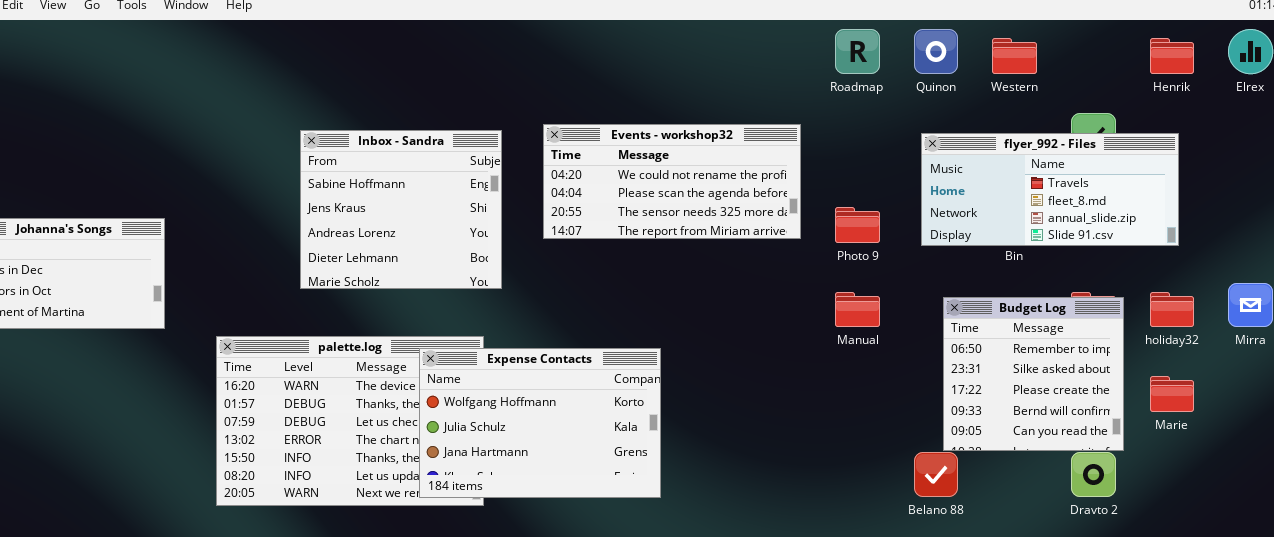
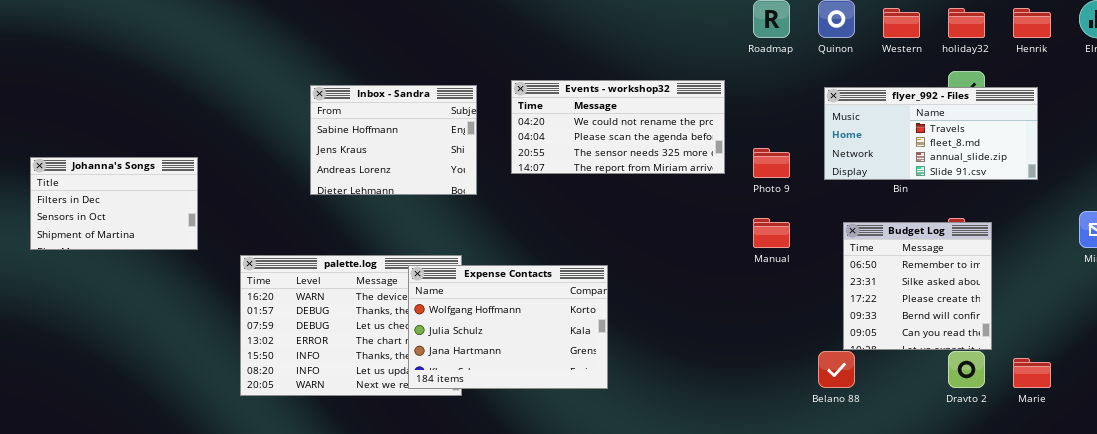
Inbox - Sandra: [300,130,502,289] -> [310,85,477,195], resized
holiday32: [1150,292,1194,327] -> [948,8,985,38], moved
Marie: [1150,376,1194,412] -> [1013,358,1051,388], moved

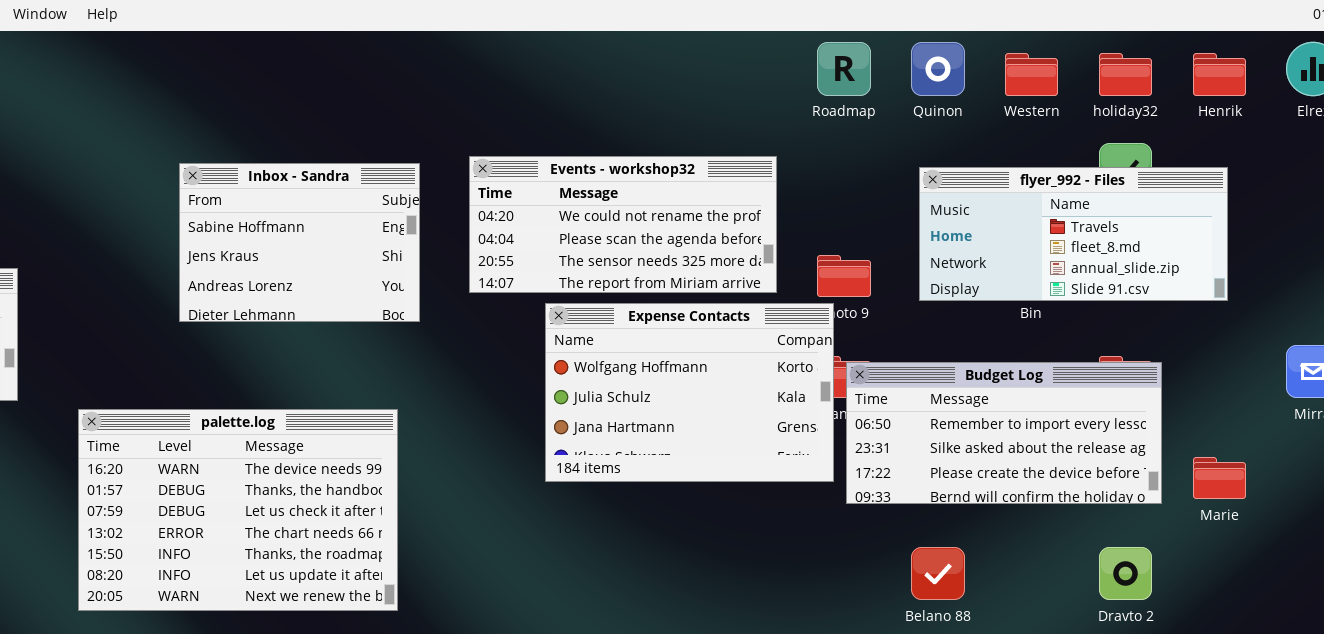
Budget Log: [843,222,992,350] -> [846,362,1162,504], resized
Expense Contacts: [408,265,608,389] -> [545,303,834,482], moved
Marie: [1013,358,1051,388] -> [1193,457,1246,499], moved

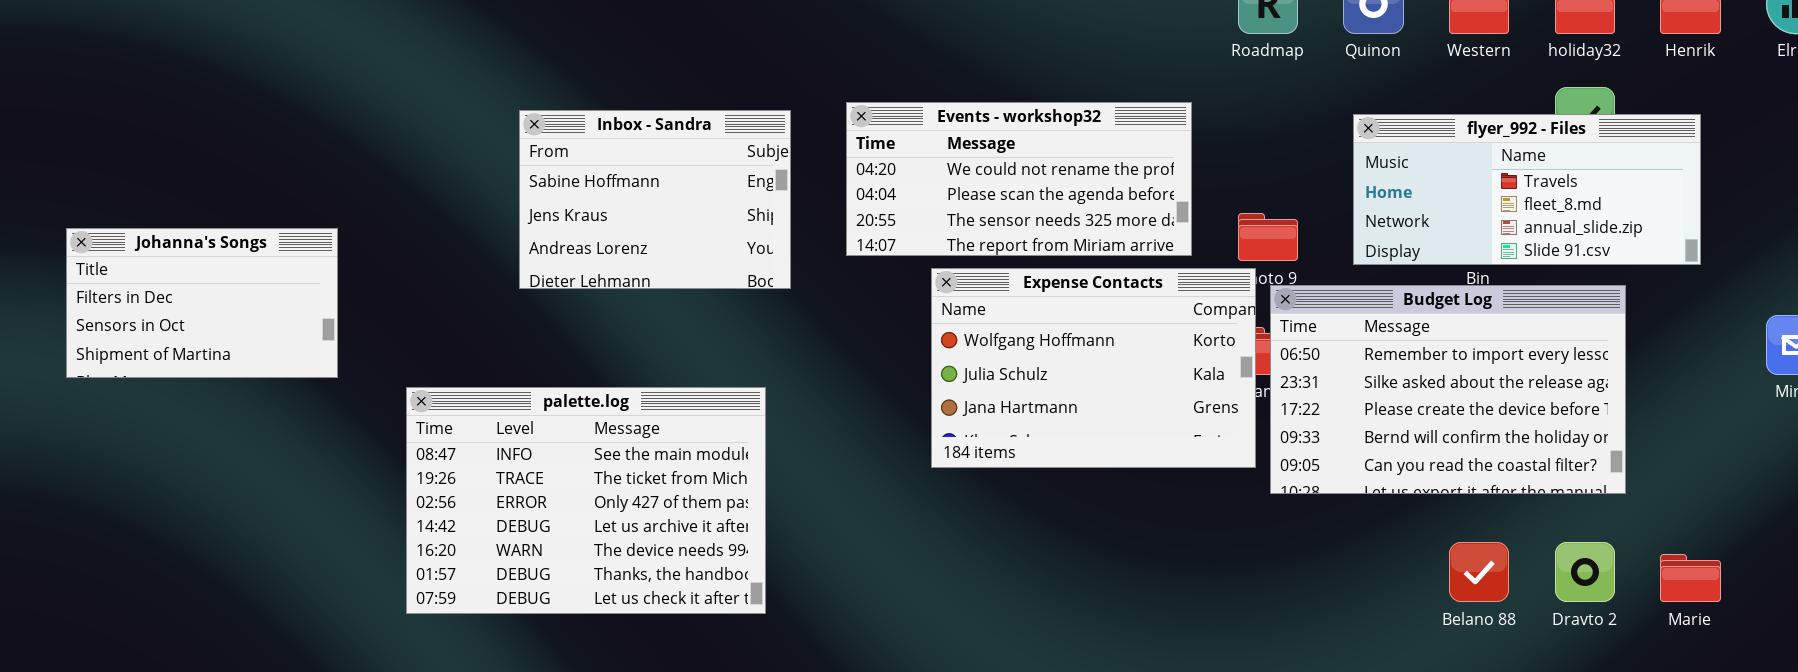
Budget Log: [846,362,1162,504] -> [1270,285,1626,494], resized
palette.log: [78,409,398,611] -> [406,387,766,614], scrolled up 4 rows
Marie: [1193,457,1246,499] -> [1660,554,1721,602], moved
Belano 88: [911,547,965,600] -> [1449,542,1509,602], moved

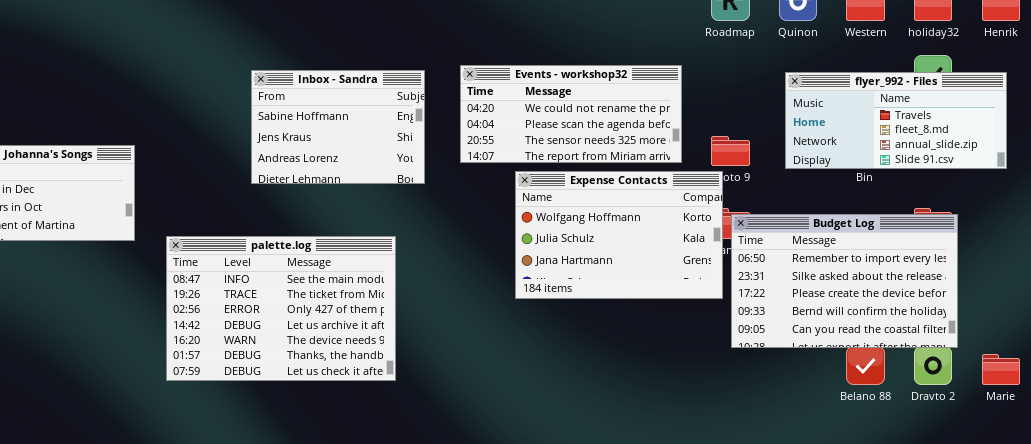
Budget Log: [1270,285,1626,494] -> [731,214,958,348], moved
palette.log: [406,387,766,614] -> [166,236,396,381], moved

